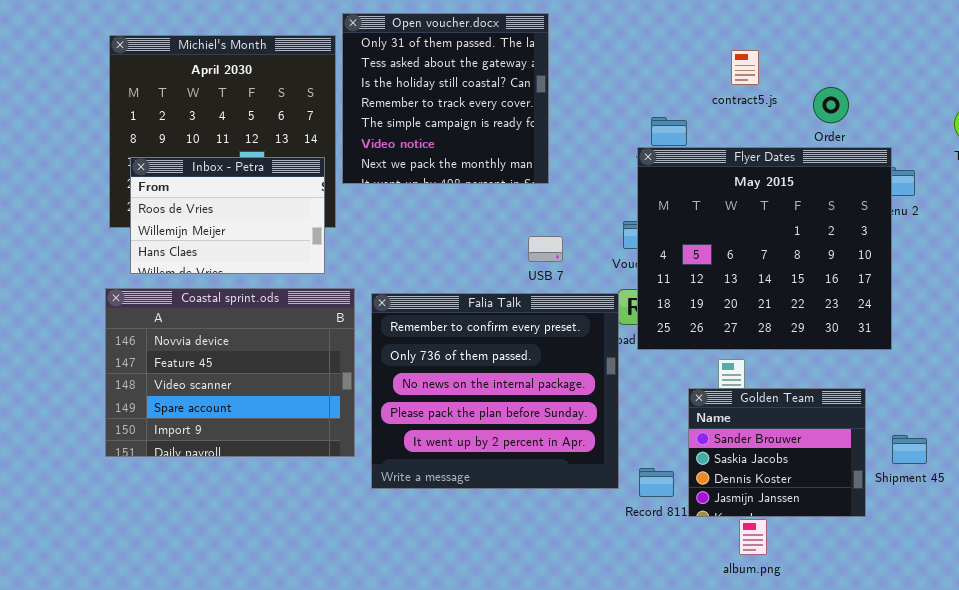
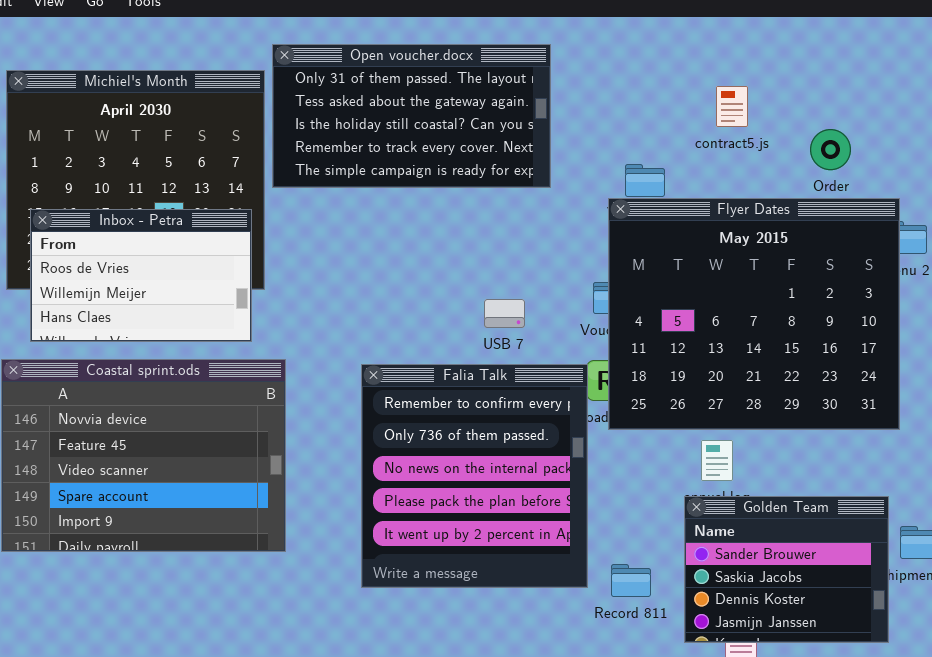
Open voucher.docx: [342,13,549,184] -> [272,44,551,188], resized
Falia Talk: [371,293,619,489] -> [361,364,588,588], resized
Golden Team: [688,388,866,517] -> [684,496,889,643], moved

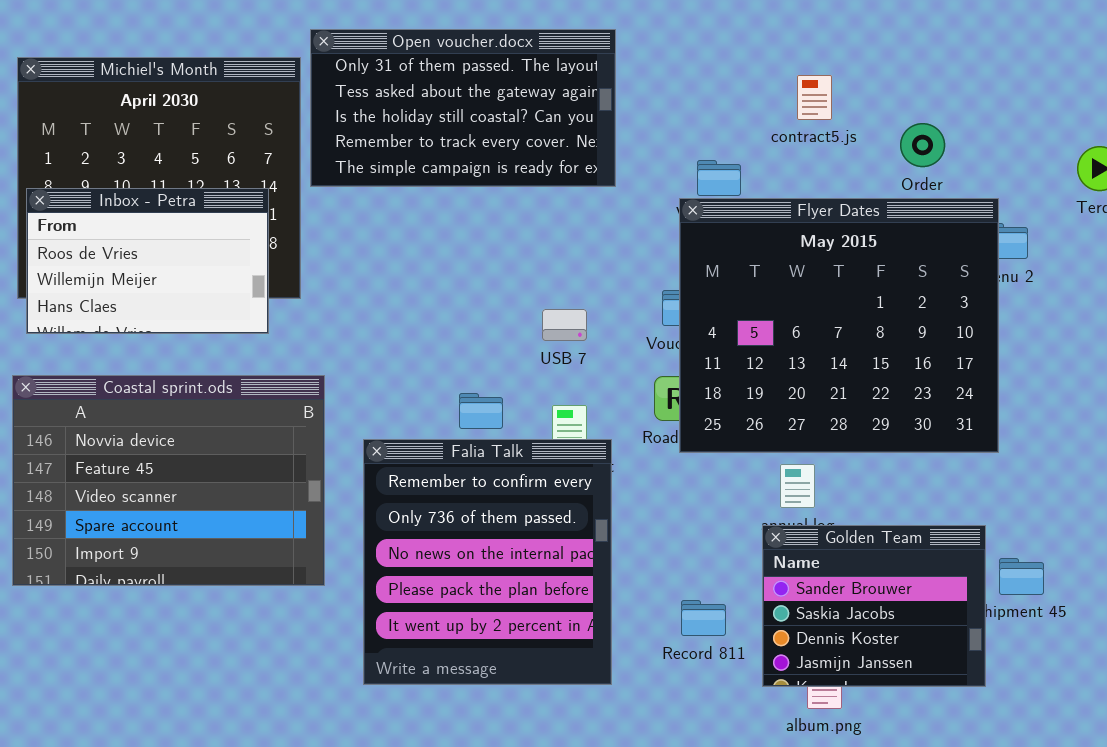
Inbox - Petra: [30,209,252,342] -> [26,188,269,334], moved
Falia Talk: [361,364,588,588] -> [363,439,612,685], moved

